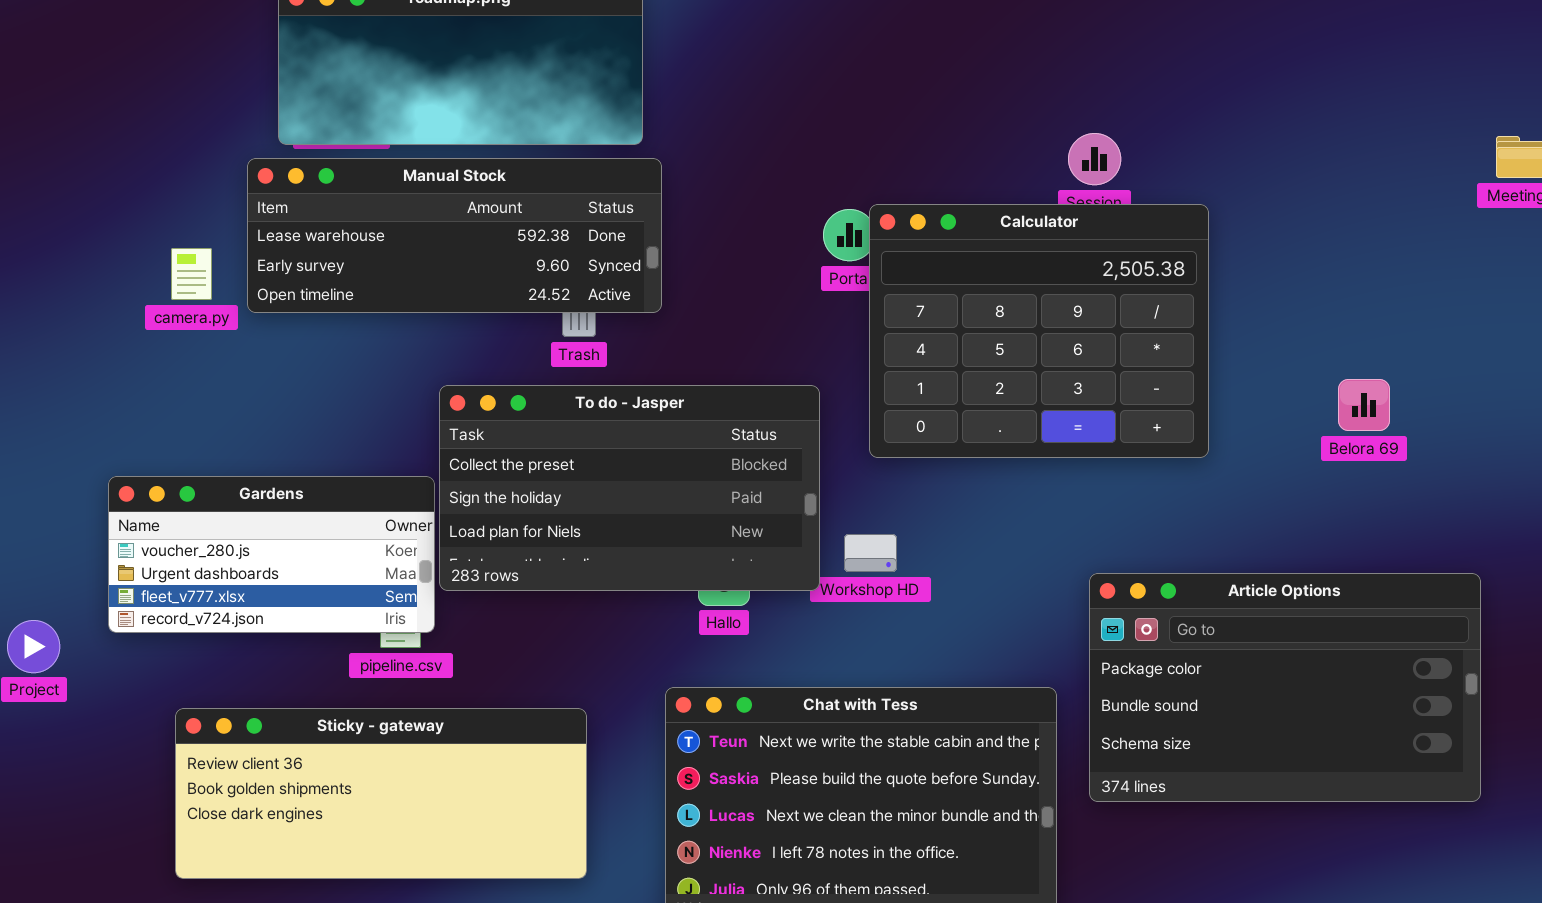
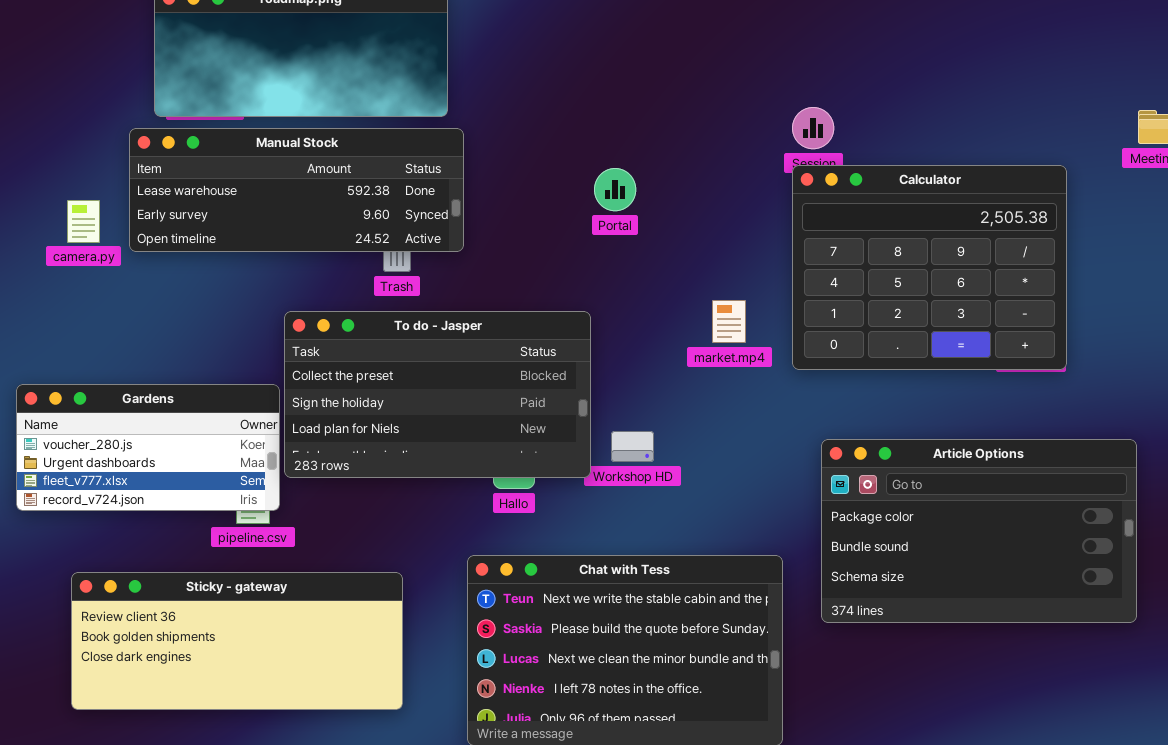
Calculator: [869,204,1209,458] -> [792,165,1067,370], moved
Article Options: [1089,573,1481,802] -> [821,439,1137,623], moved

